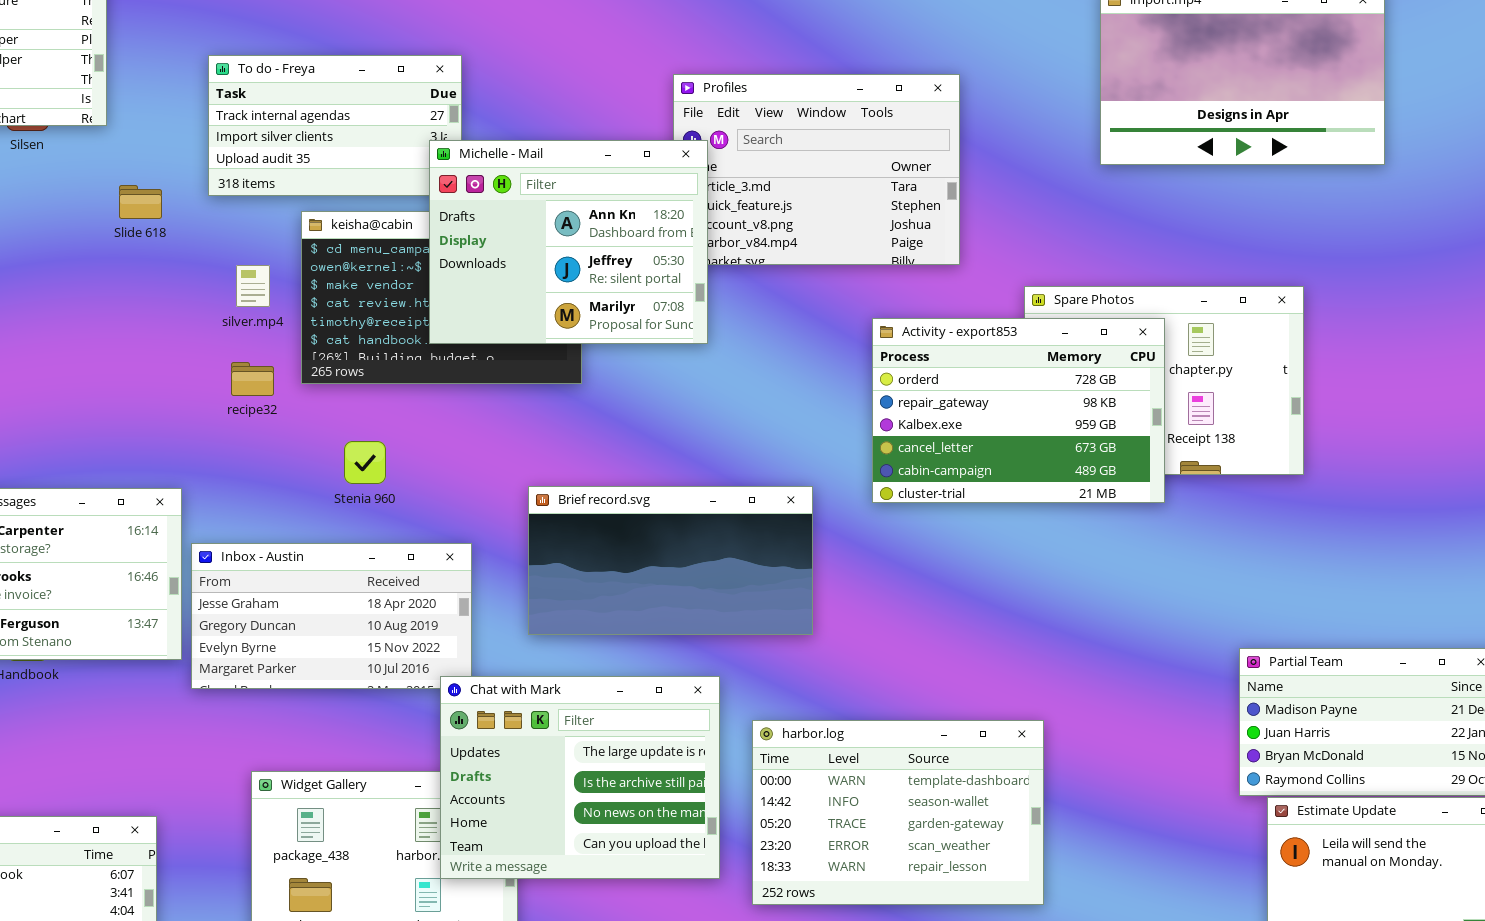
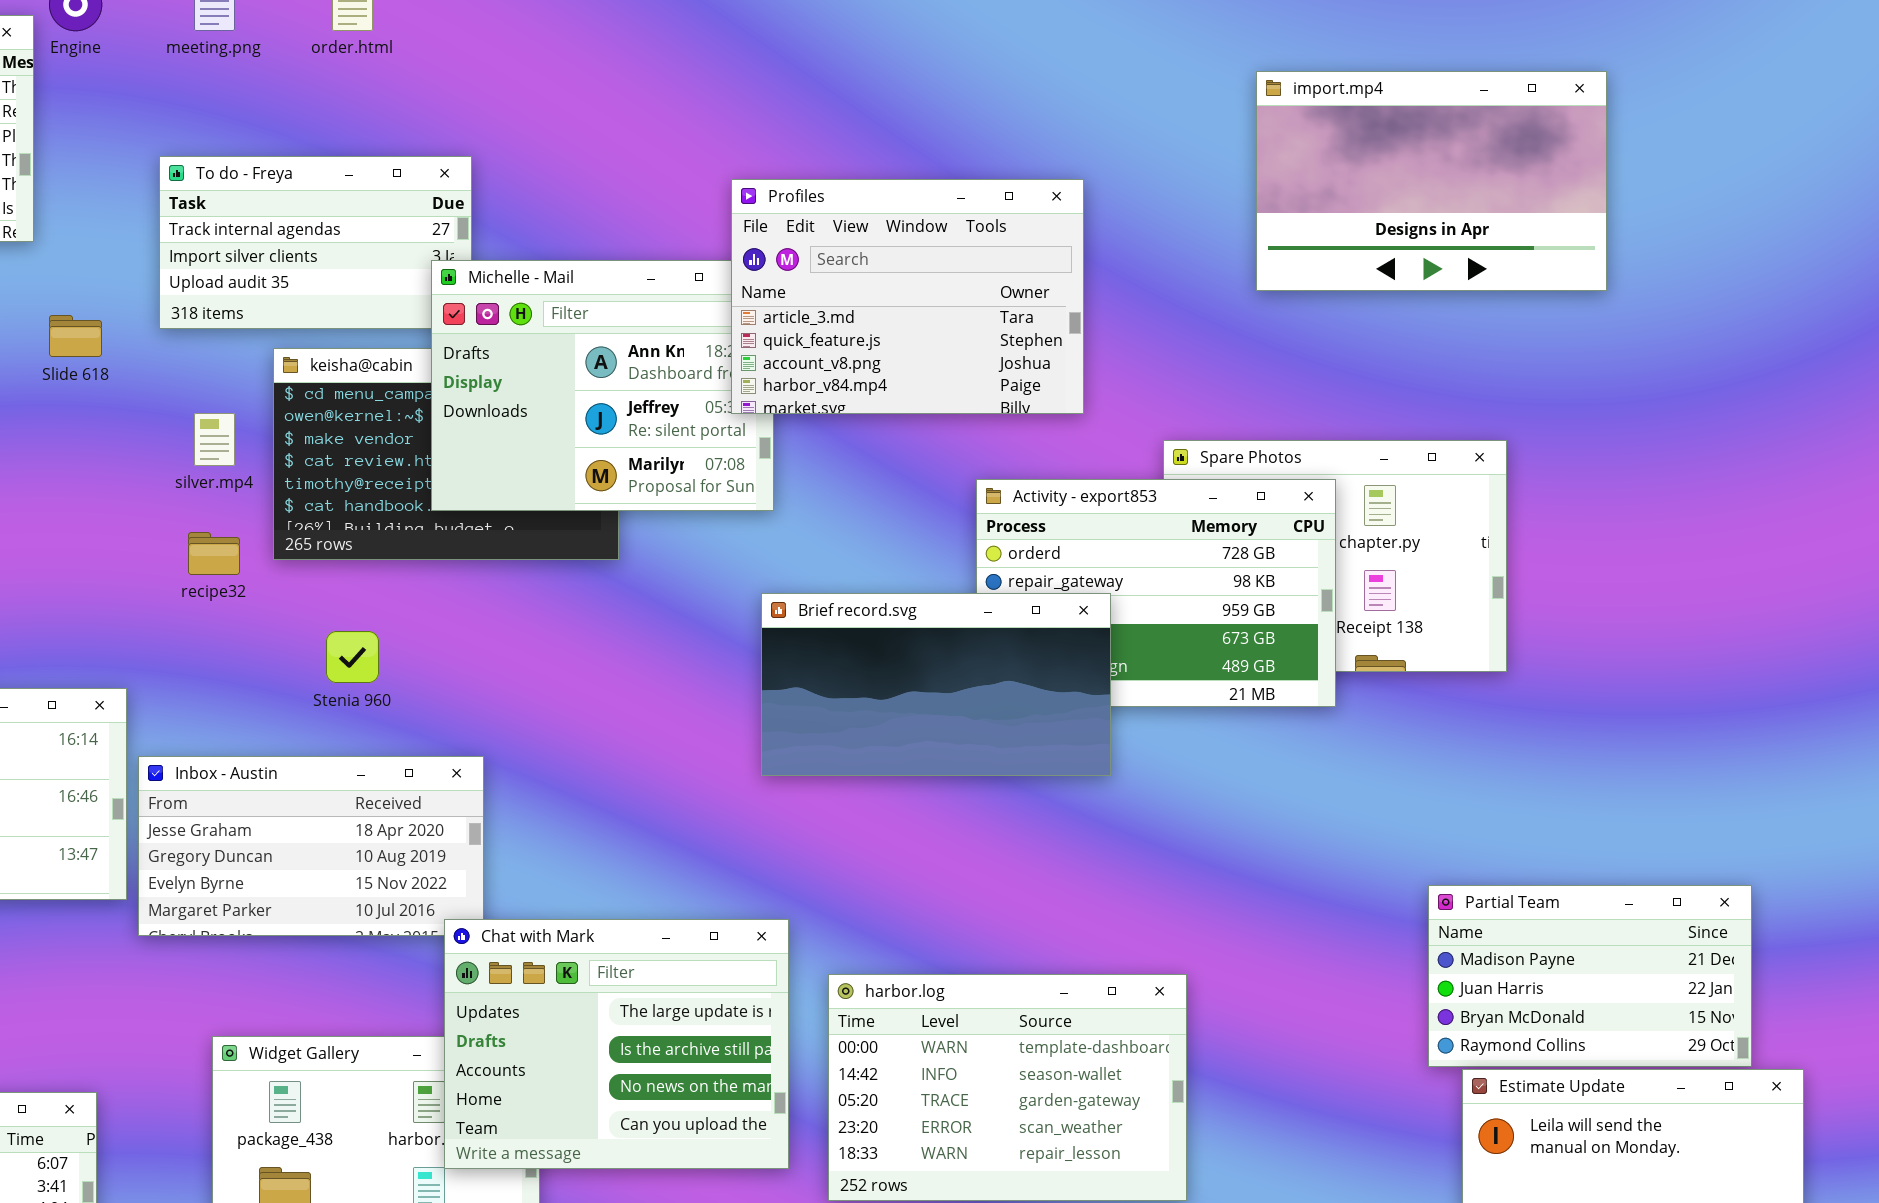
Profiles: [673,74,960,265] -> [731,179,1084,414], raised
Brief record.svg: [528,486,813,635] -> [761,593,1111,776], moved

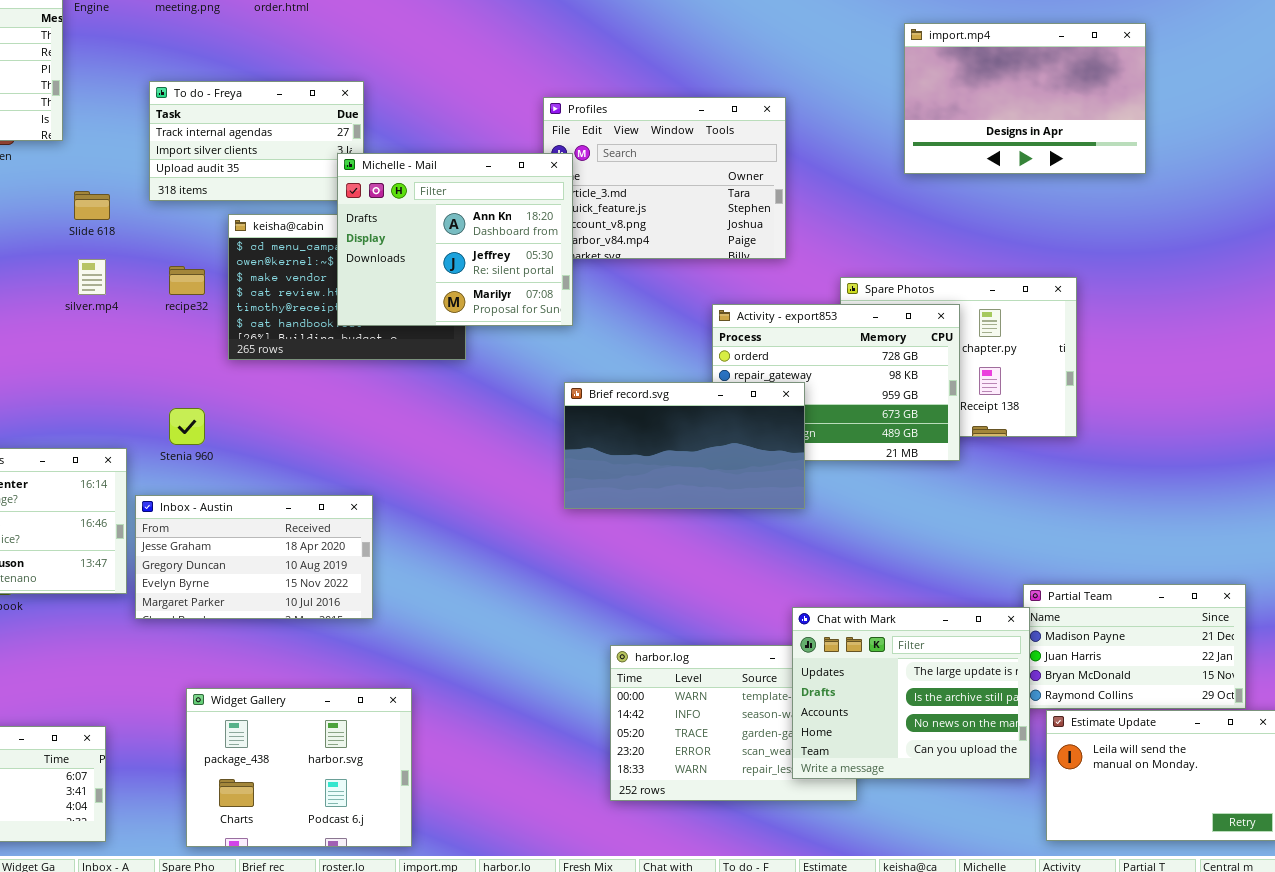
Michelle - Mail: [431,260,774,511] -> [337,153,573,326], raised
silver.mp4: [194,413,235,466] -> [78,259,106,295], moved
recipe32: [188,532,240,575] -> [169,266,205,295], moved
Stenia 960: [326,631,379,683] -> [169,408,205,445], moved
Chat with Mark: [444,919,789,1169] -> [792,607,1030,779], moved

